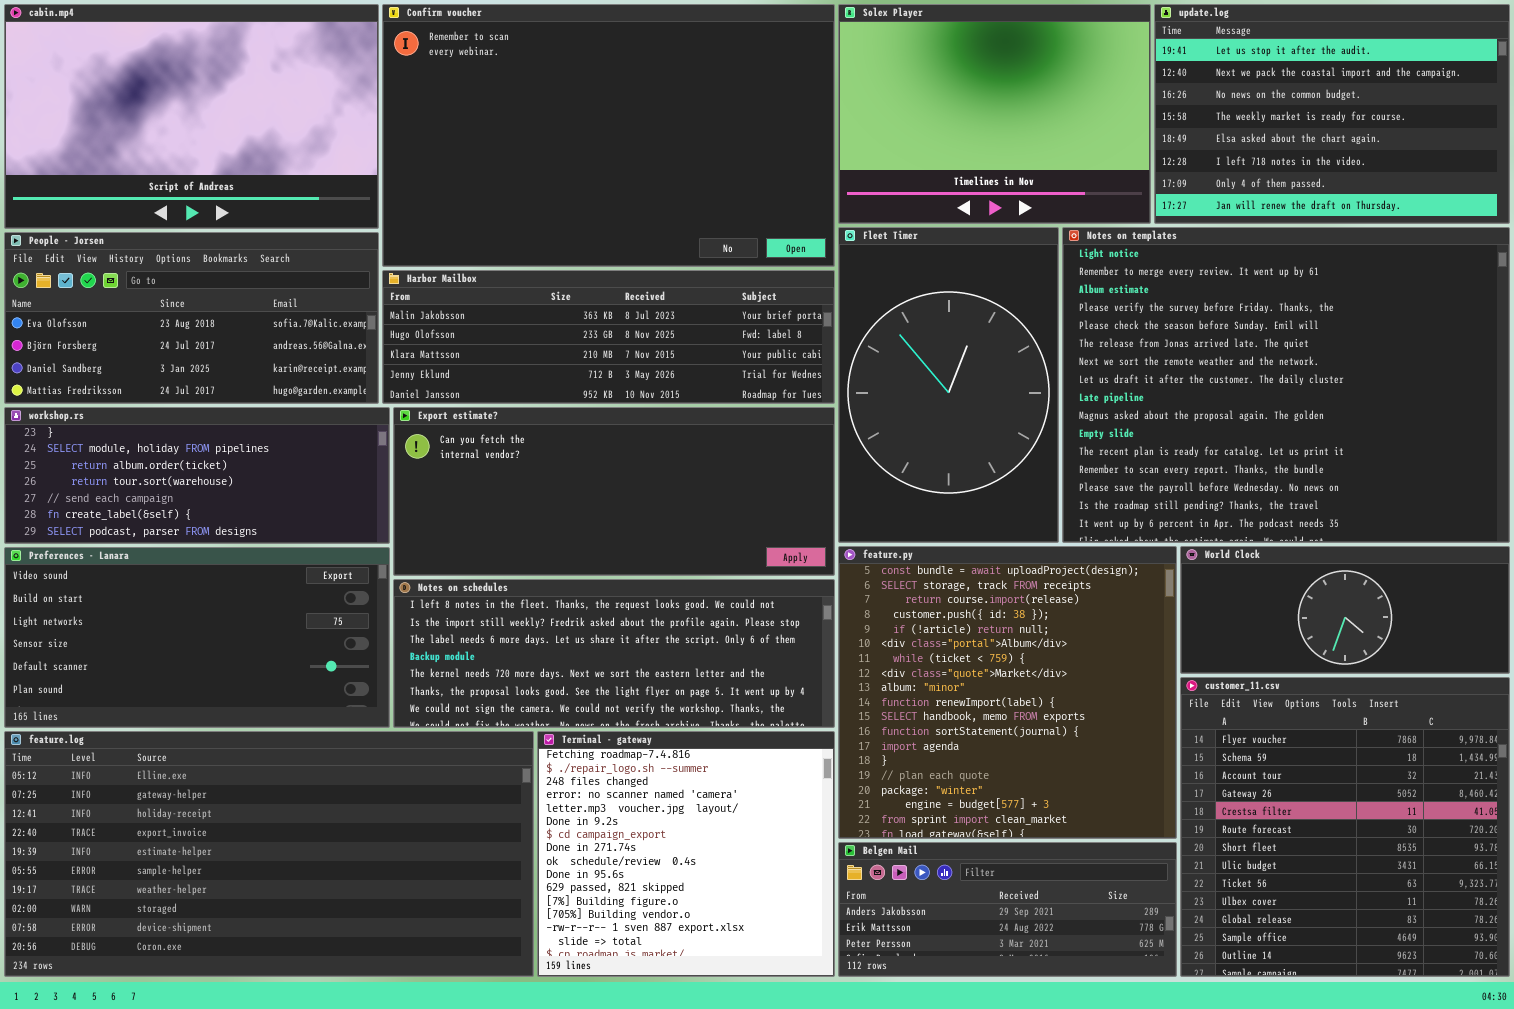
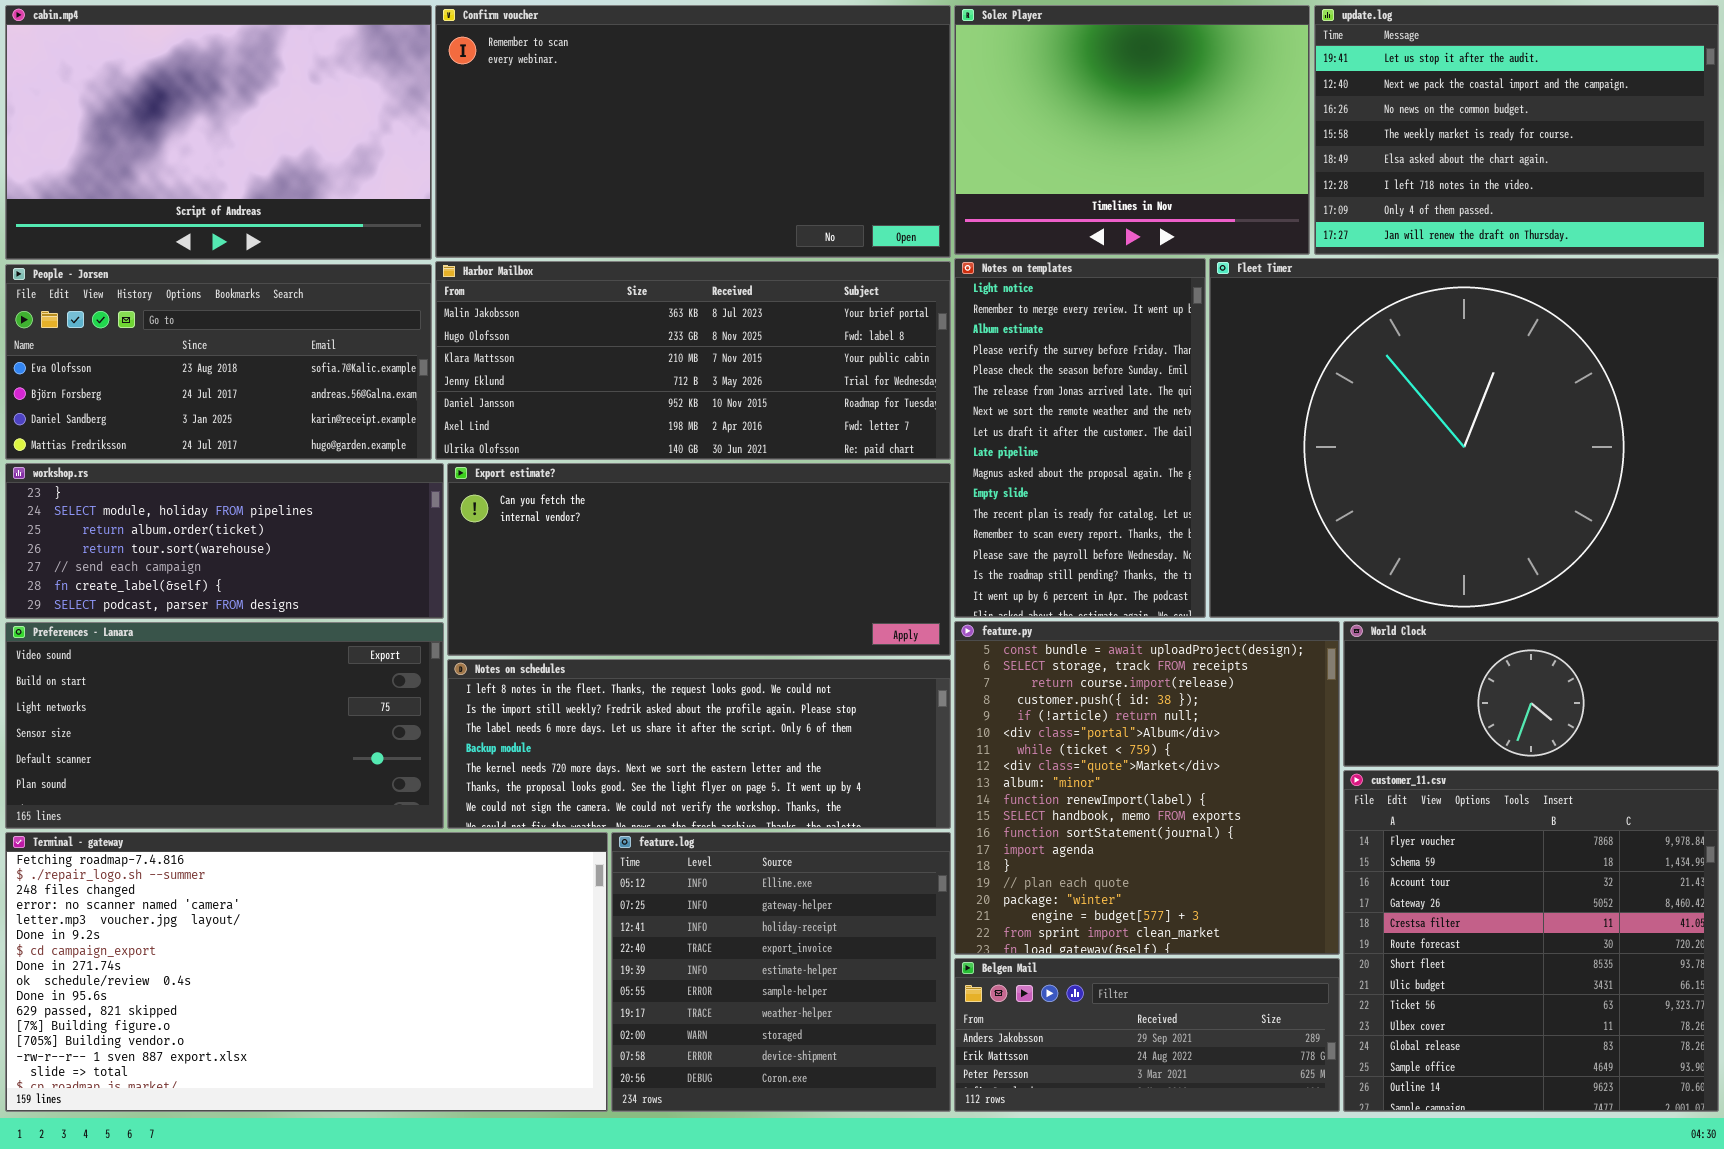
Confirm voucher: [382,4,835,267] -> [435,5,951,258], resized
Fleet Timer: [838,227,1059,543] -> [1209,258,1719,618], moved, resized
Notes on templates: [1062,227,1510,543] -> [954,258,1206,618], moved, resized
Harbor Mailbox: [382,270,835,404] -> [435,261,951,460], resized
feature.log: [4,731,534,977] -> [611,832,951,1112], moved, resized
Terminal - gateway: [537,731,835,977] -> [5,832,608,1112], moved, resized

